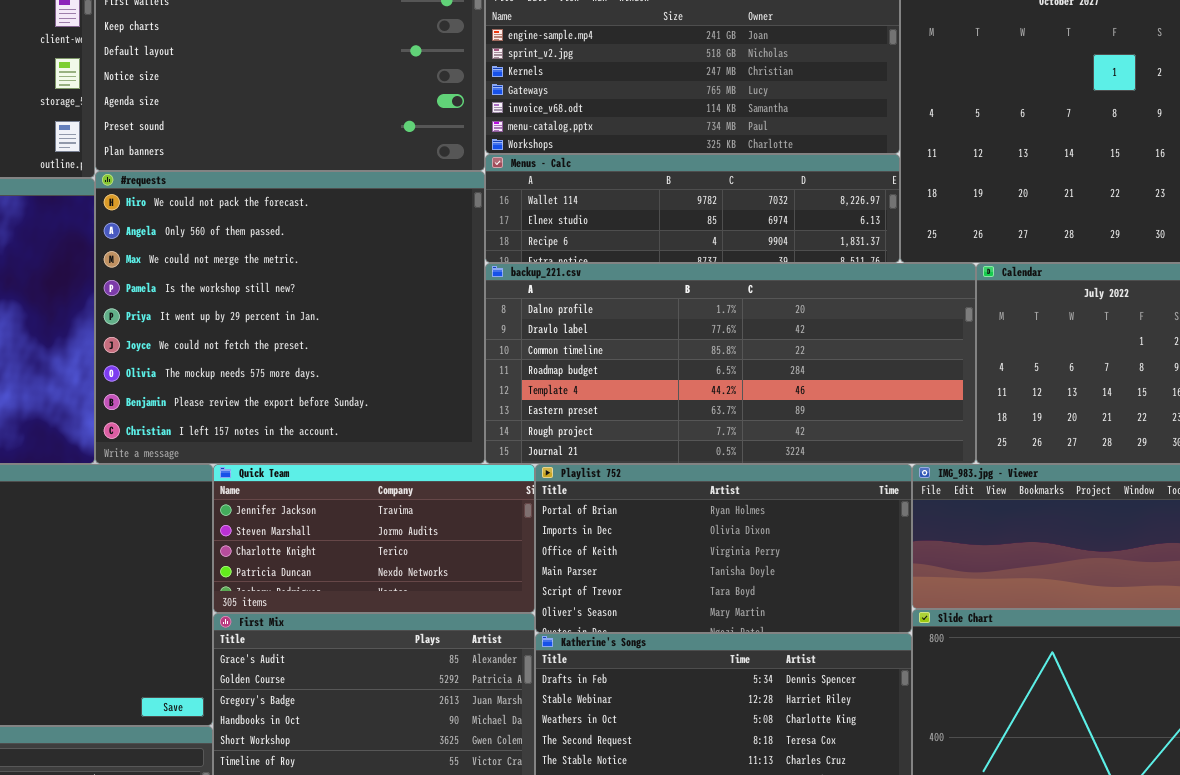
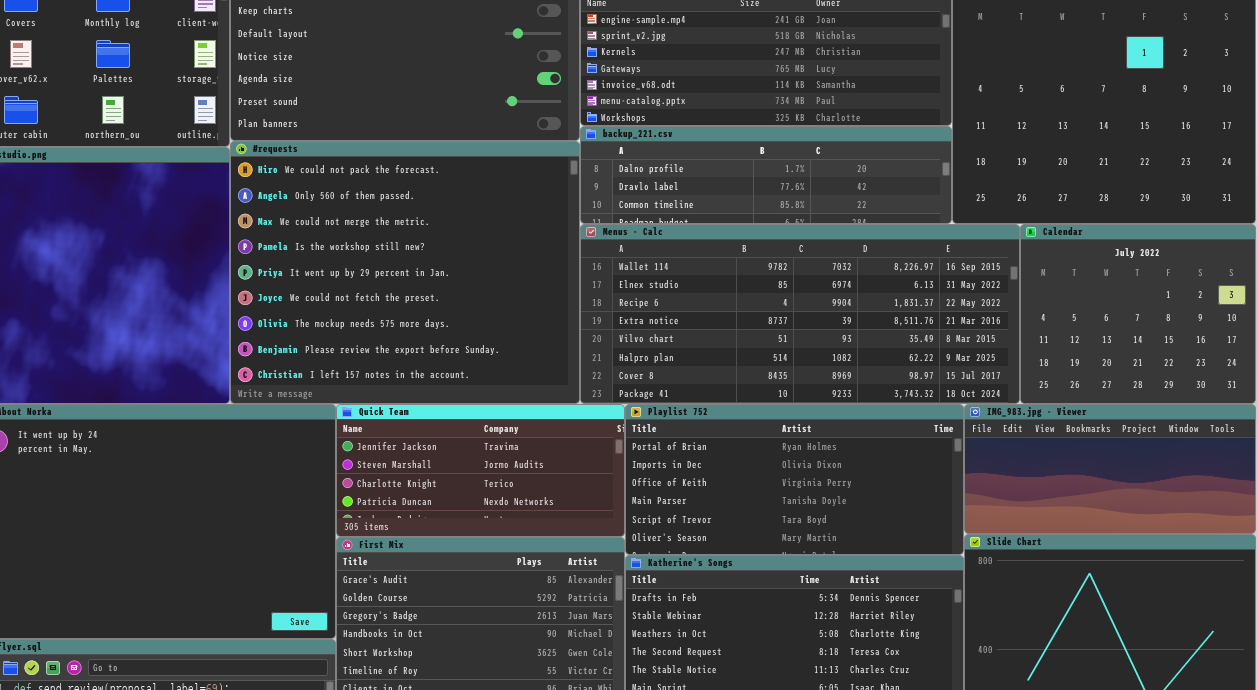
Menus - Calc: [485,154,900,263] -> [580,224,1020,404], moved, resized
backup_221.csv: [485,263,976,464] -> [580,126,952,224], moved, resized

